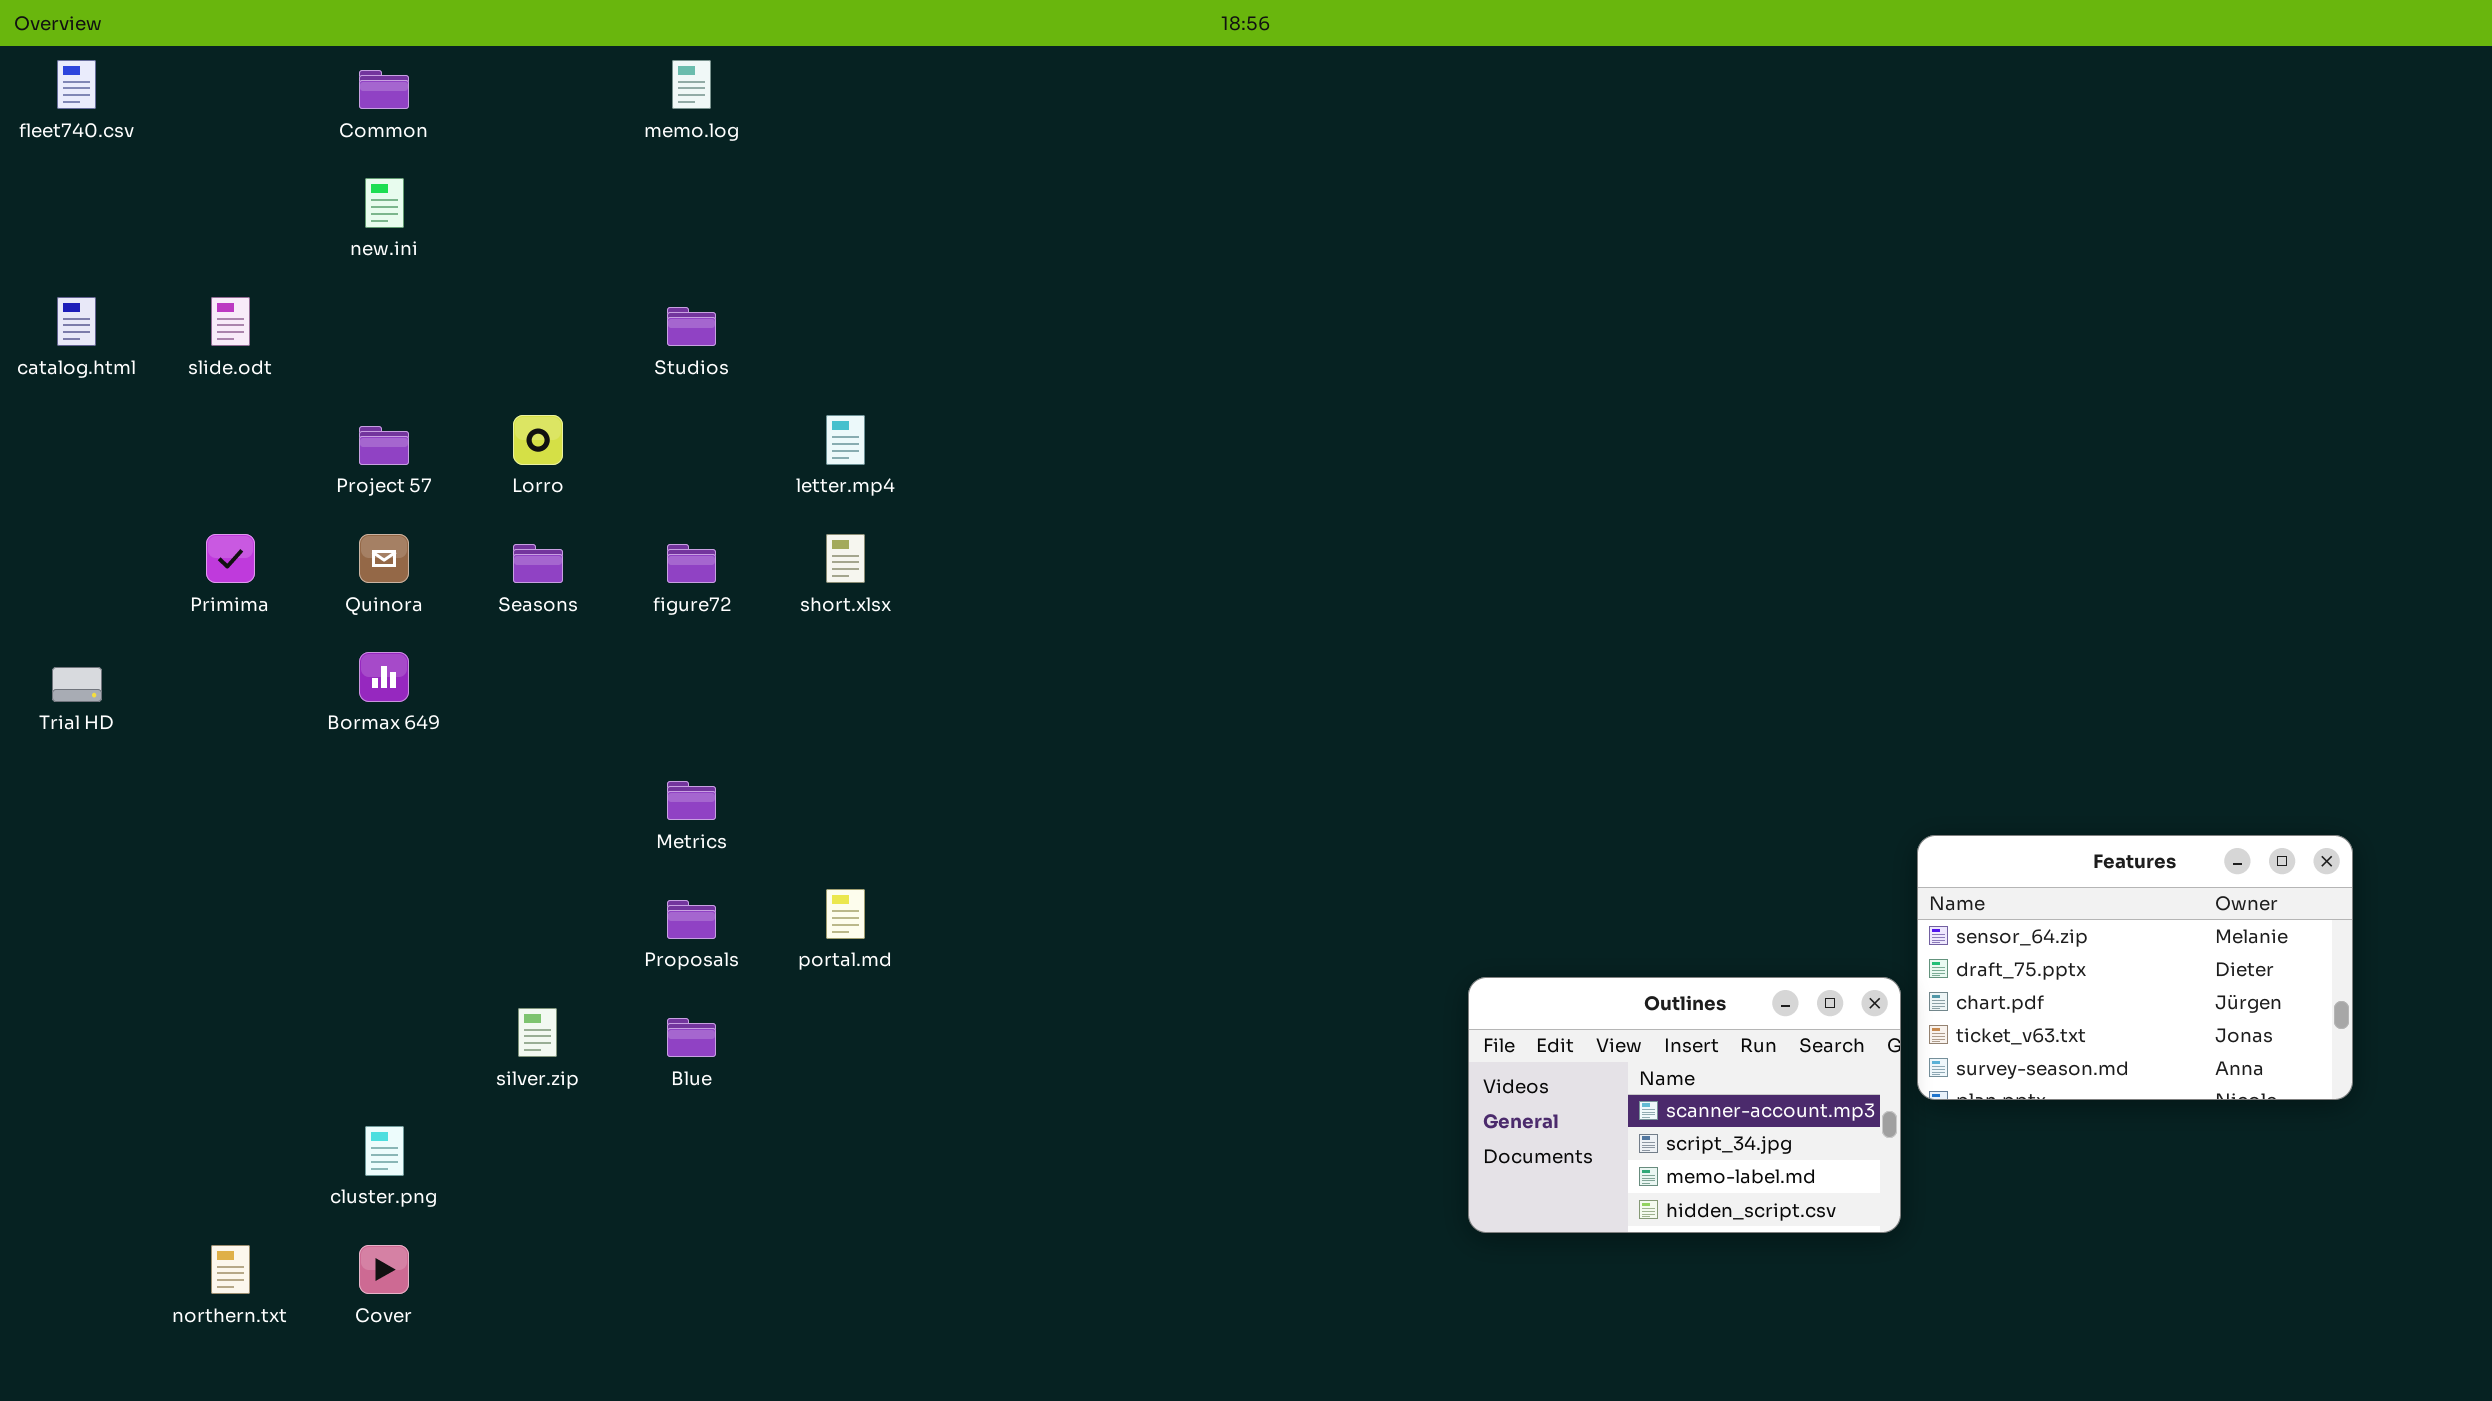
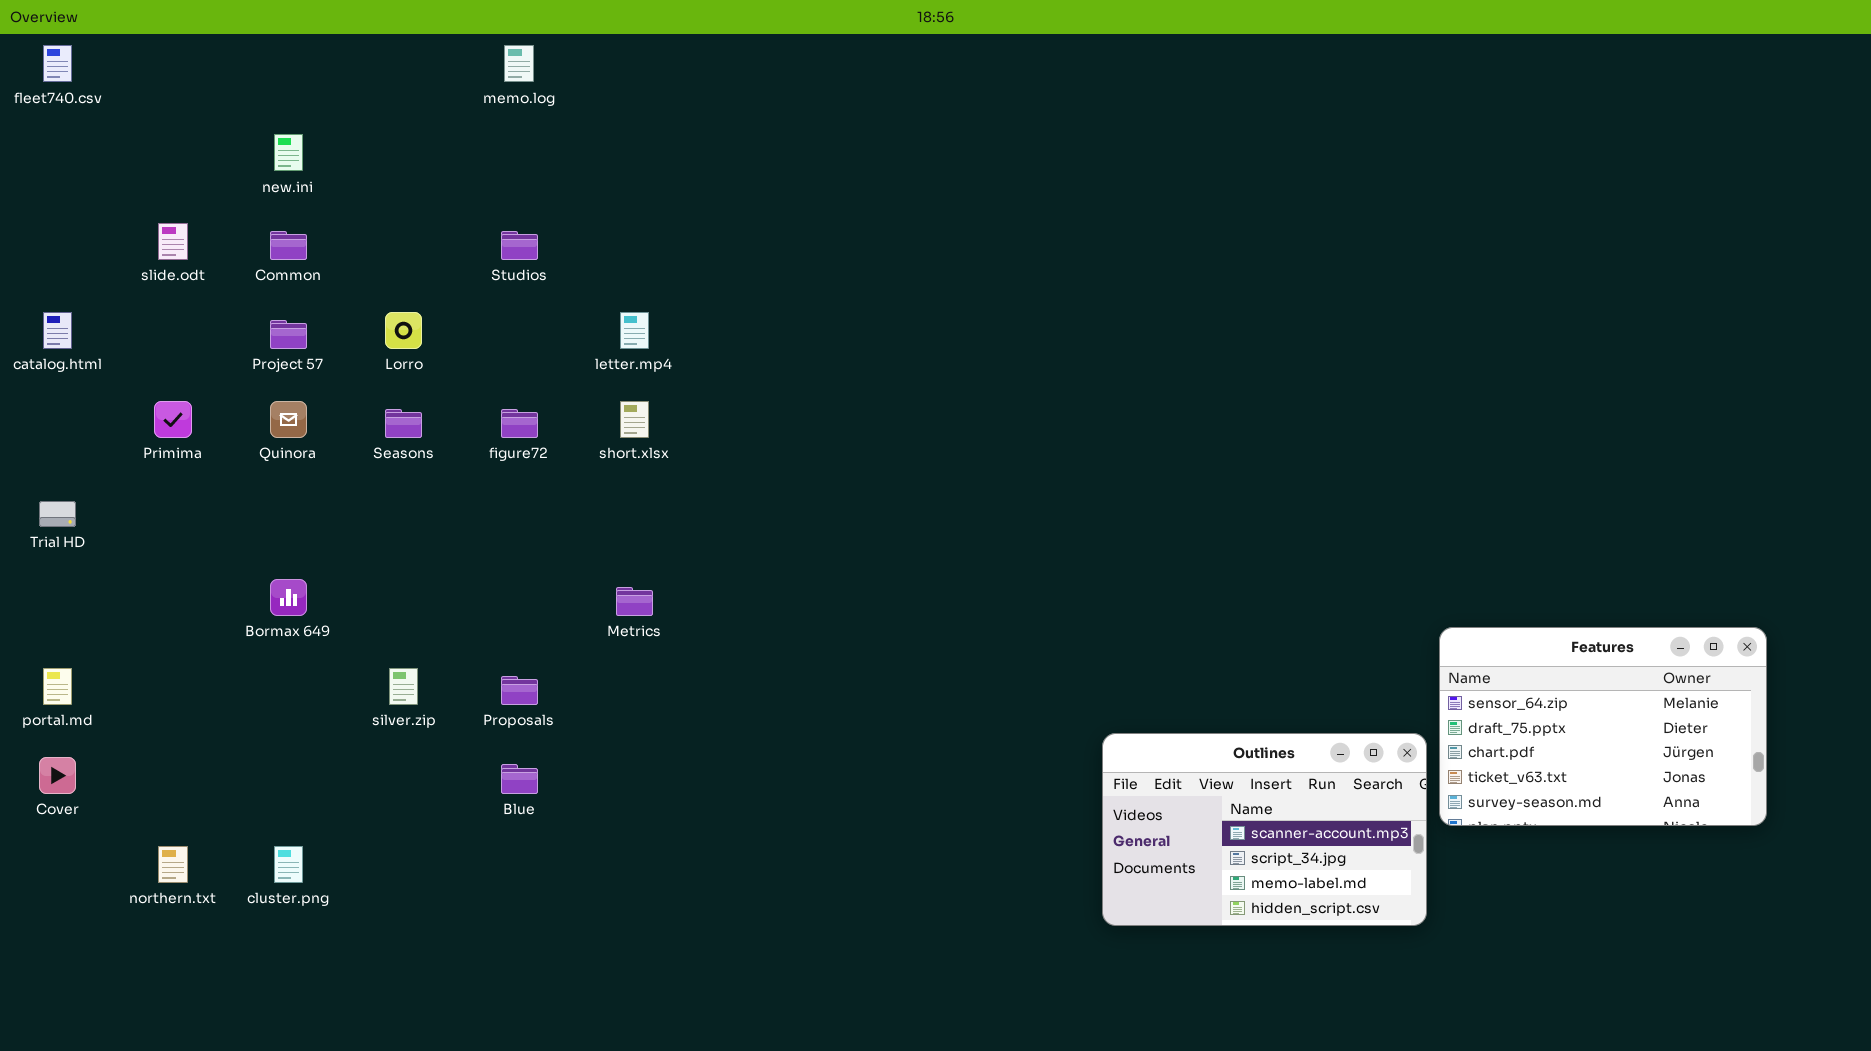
Common: [359,70,409,109] -> [270,231,307,260], moved
catalog.html: [57,297,96,346] -> [43,312,72,349], moved
Bormax 649: [359,652,409,702] -> [270,579,307,616], moved
Metrics: [667,781,716,820] -> [616,587,653,616], moved
portal.md: [826,889,865,939] -> [43,668,72,705], moved
silver.zip: [518,1008,557,1057] -> [389,668,418,705], moved
northern.txt: [211,1245,250,1294] -> [158,846,188,883], moved
Cover: [359,1245,409,1294] -> [39,757,76,794], moved

